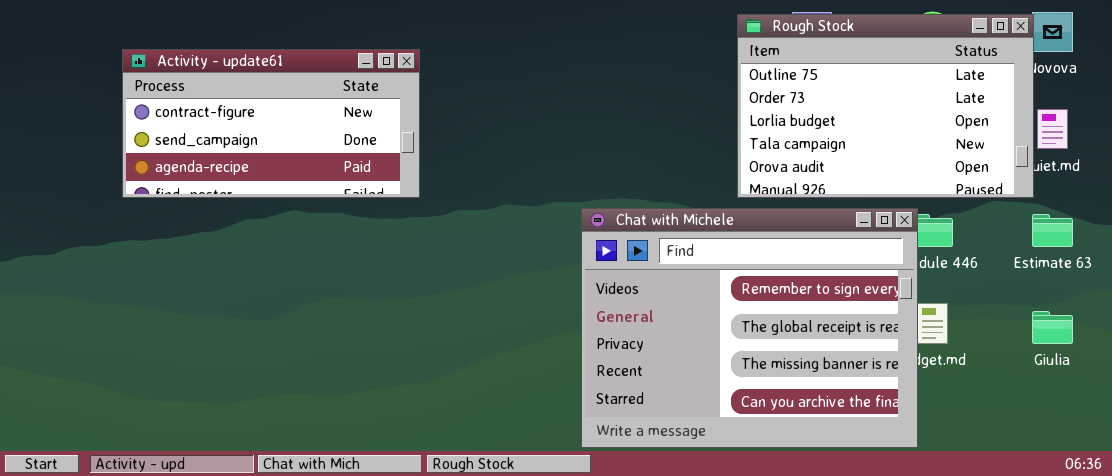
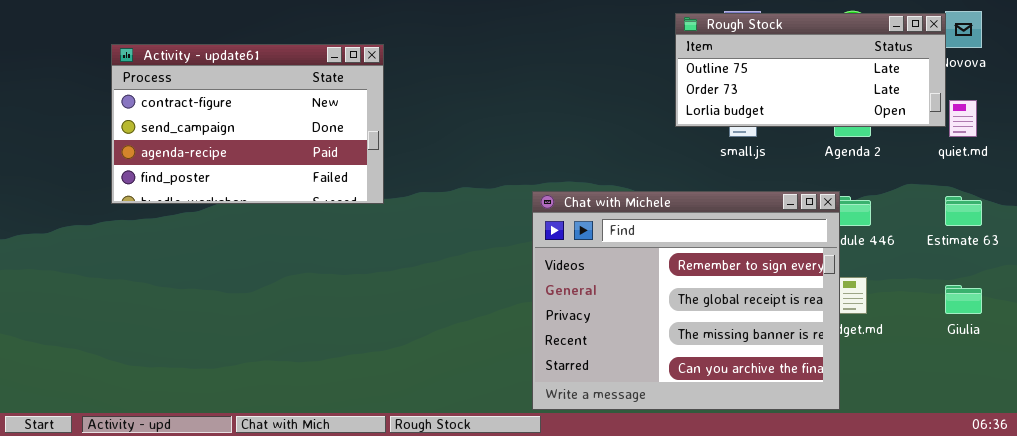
Rough Stock: [737,14,1034,198] -> [675,13,946,127], resized
Activity - update61: [122,49,420,198] -> [111,44,384,204], resized

